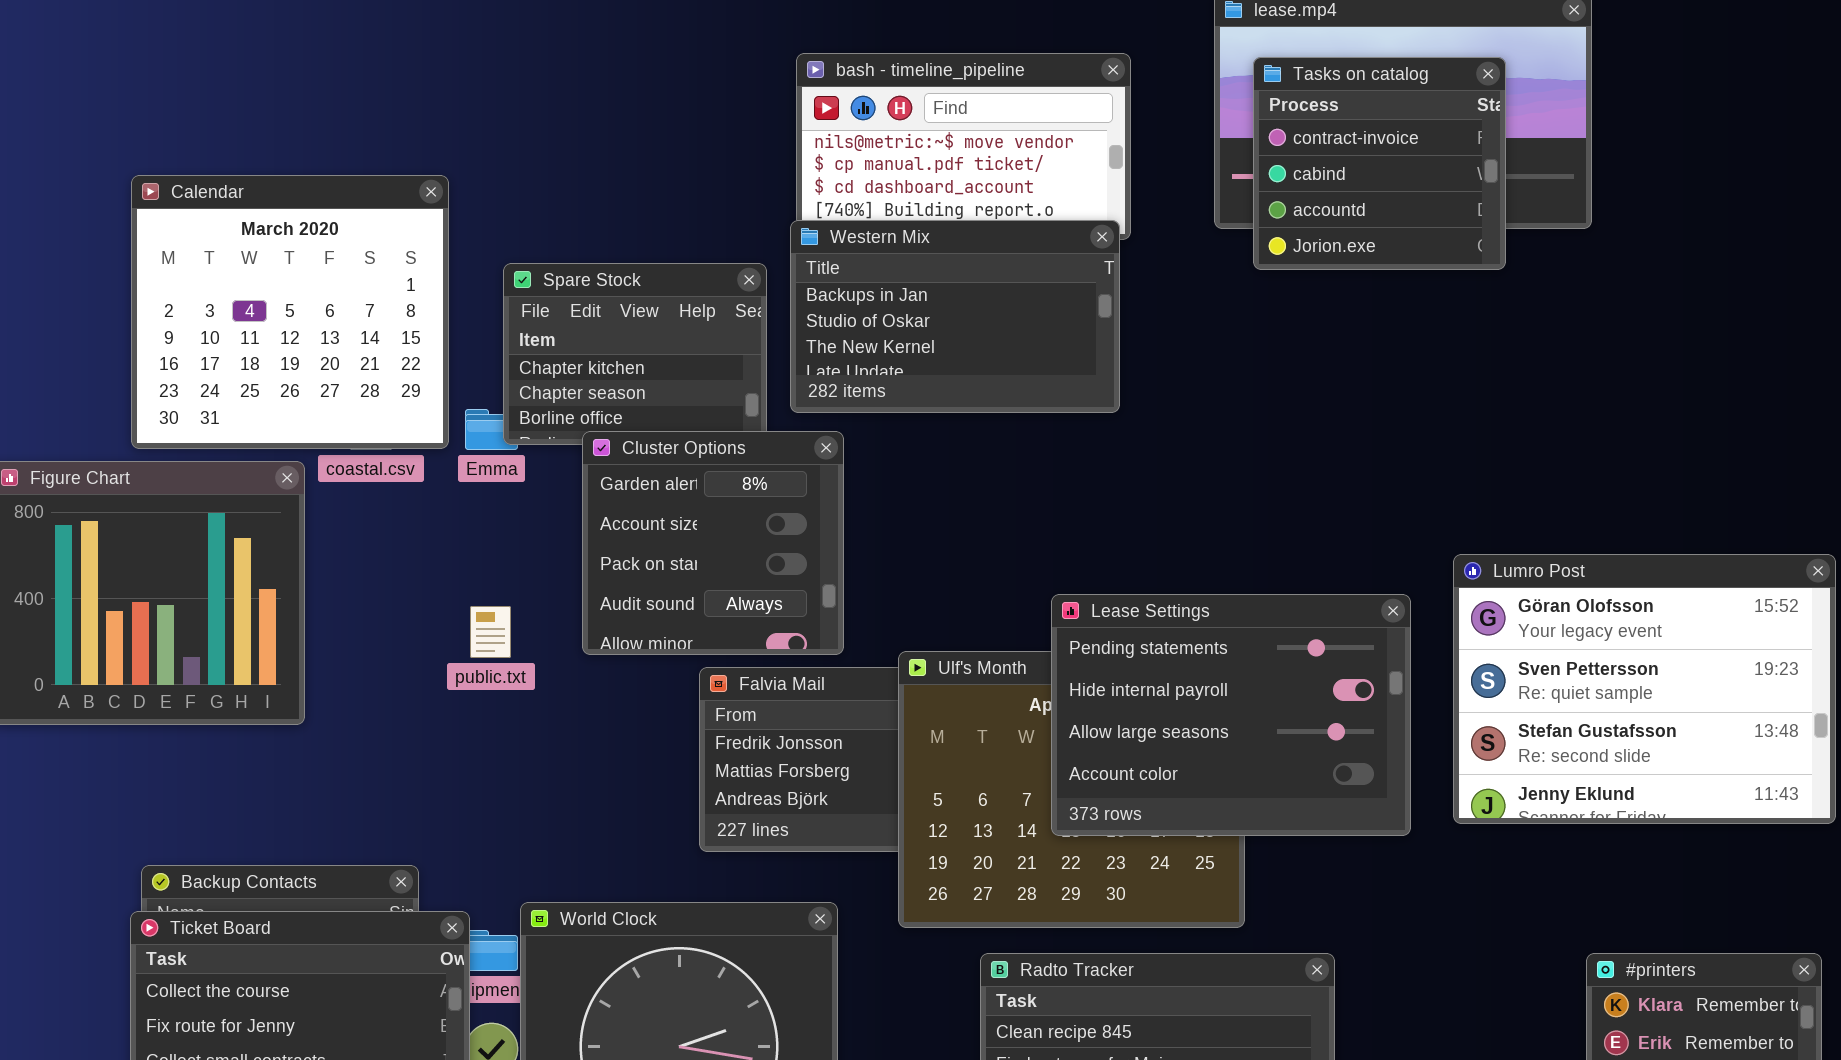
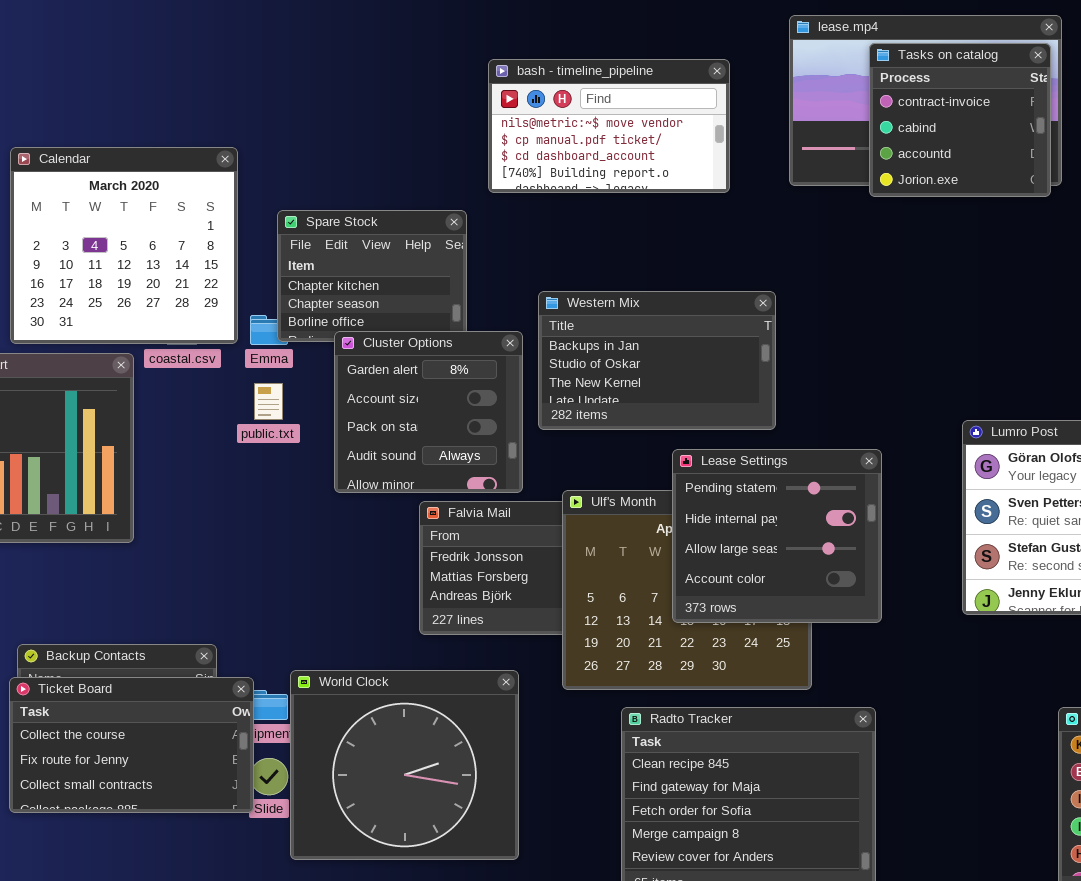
Tasks on catalog: [1253,57,1506,270] -> [869,43,1051,197], moved
Western Mix: [790,220,1120,413] -> [538,291,776,430], moved
Lease Settings: [1051,594,1411,836] -> [672,449,882,623], resized
public.txt: [470,606,511,658] -> [254,383,283,420], moved

